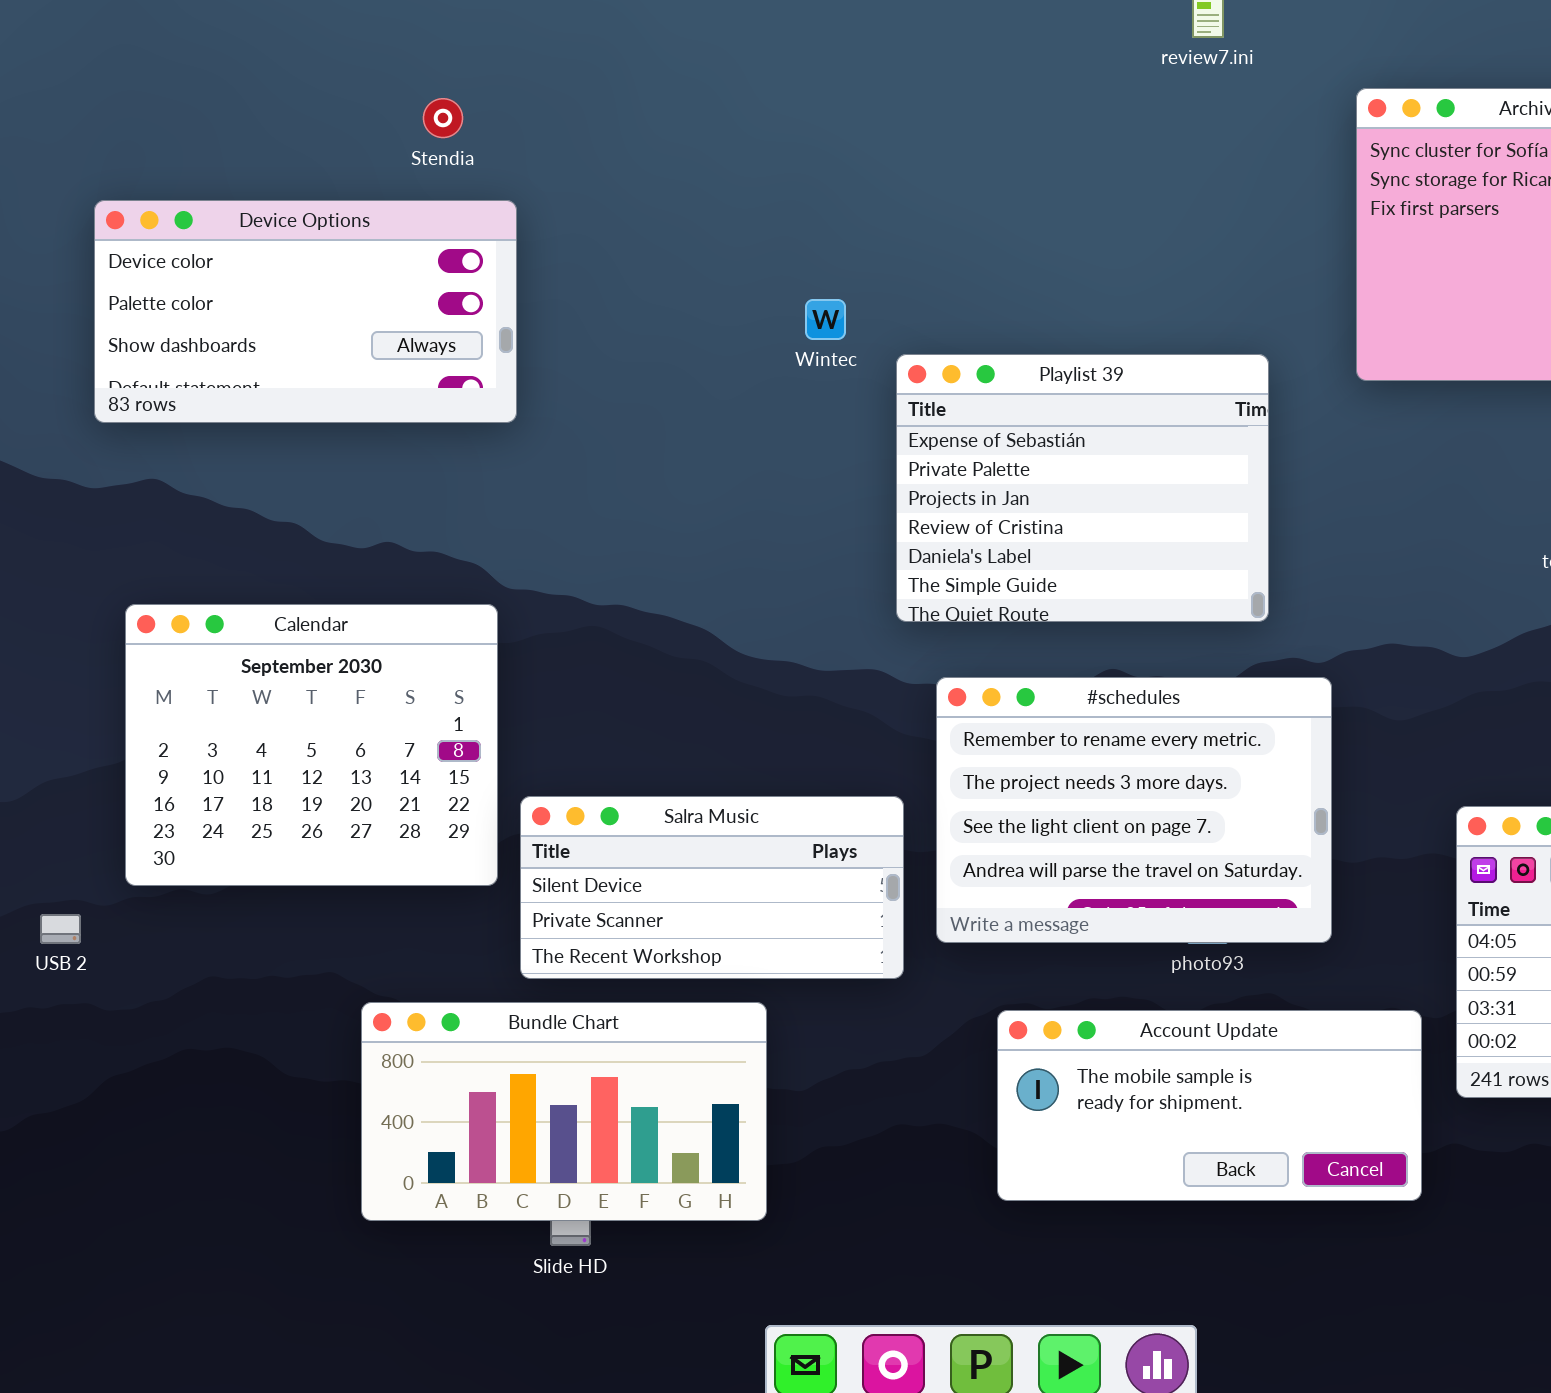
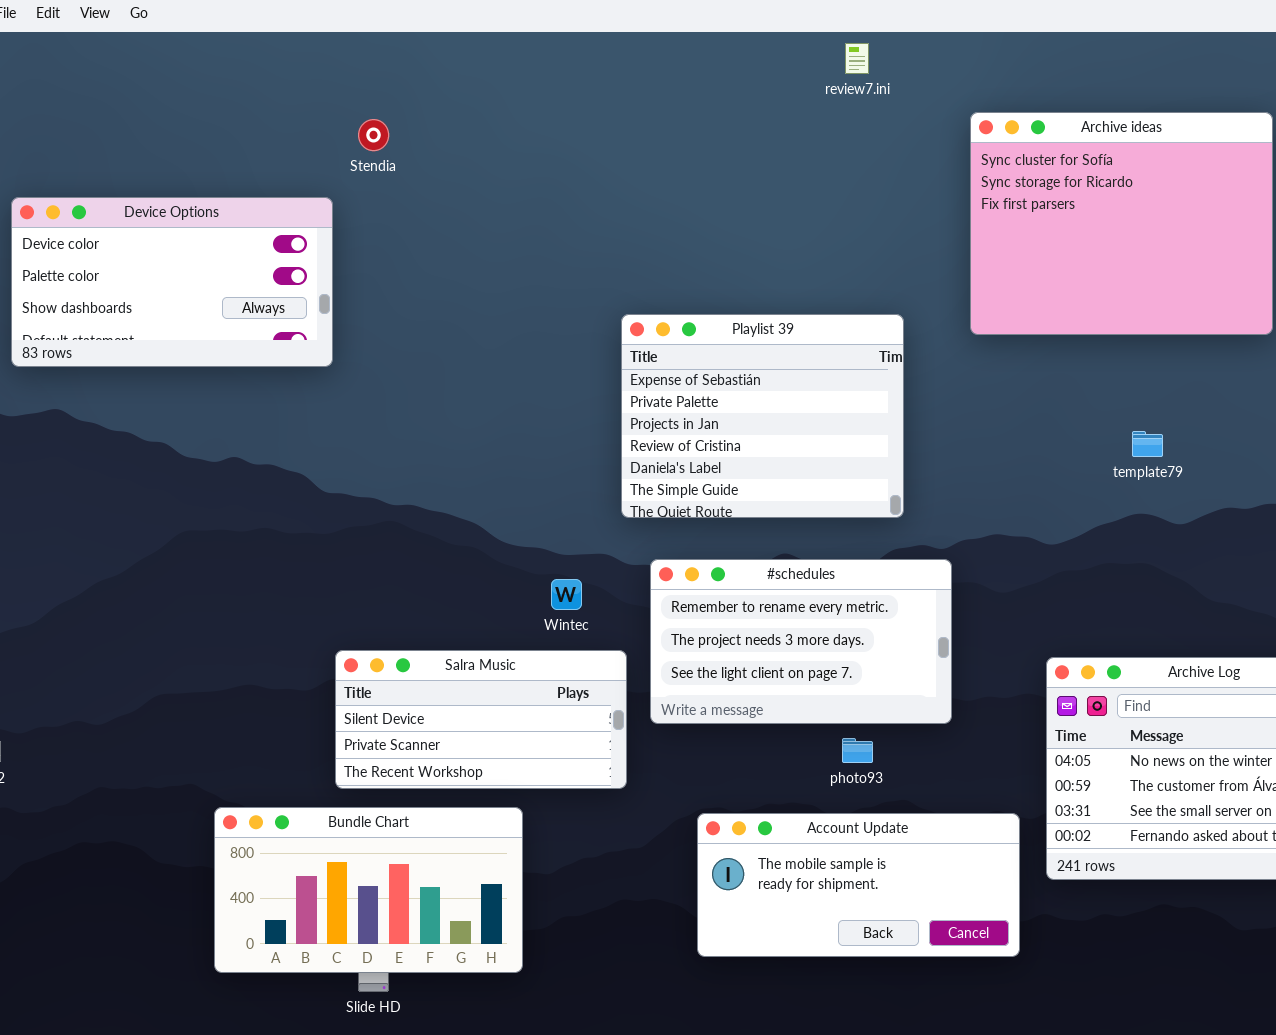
Stendia: [423,98,463,138] -> [358,119,389,151], moved
Wintec: [805,299,846,340] -> [551,579,582,610], moved
Calendar: [125,604,498,886] -> none, closed
#schedules: [936,677,1332,943] -> [650,559,952,724], resized

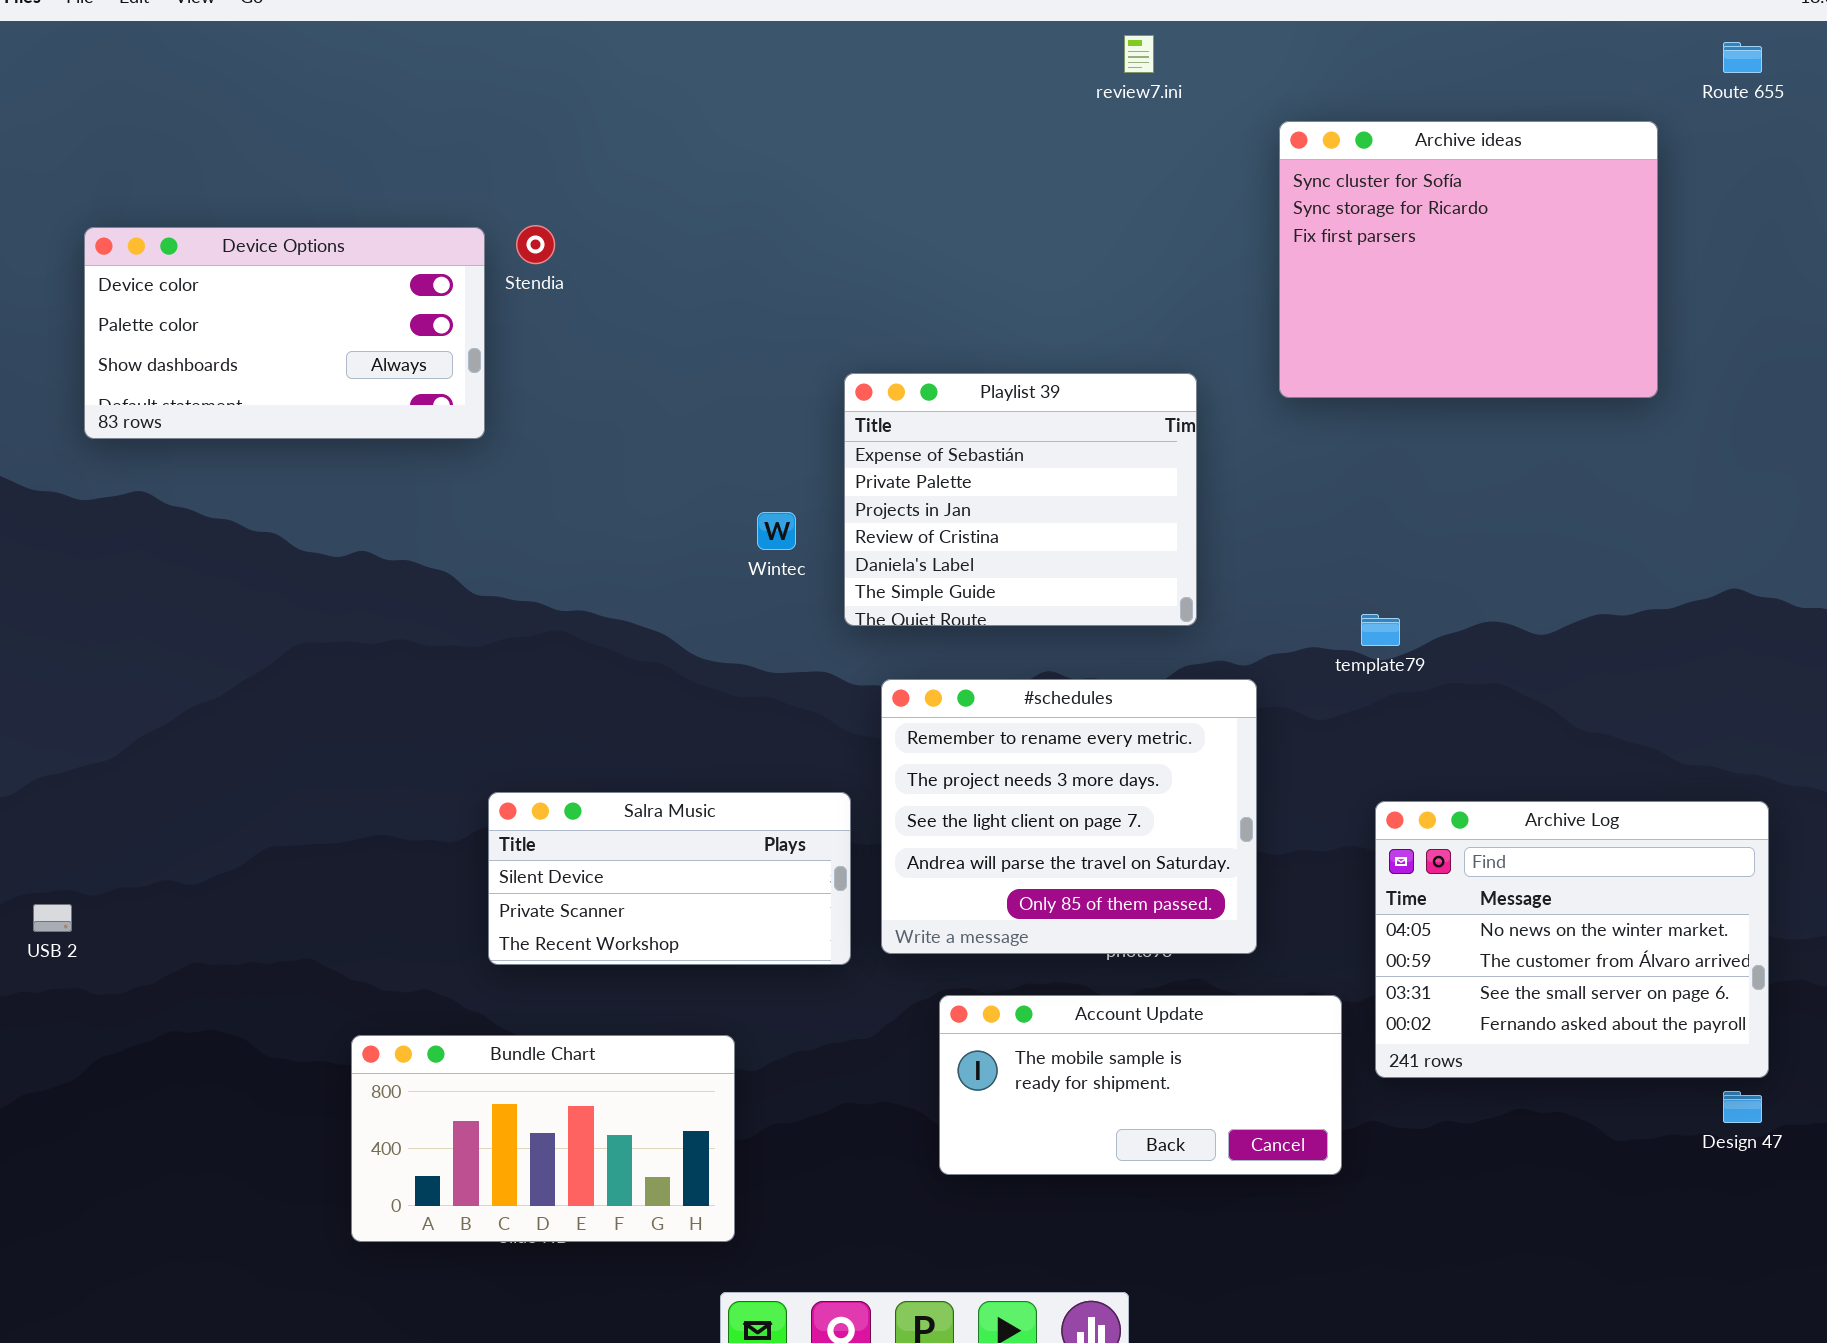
Stendia: [358,119,389,151] -> [516,225,555,264], moved
template79: [1132,431,1163,457] -> [1361,614,1400,646], moved
#schedules: [650,559,952,724] -> [881,679,1257,954], resized
Wintec: [551,579,582,610] -> [757,512,796,550], moved
Bundle Chart: [214,807,523,973] -> [351,1035,735,1242], moved

